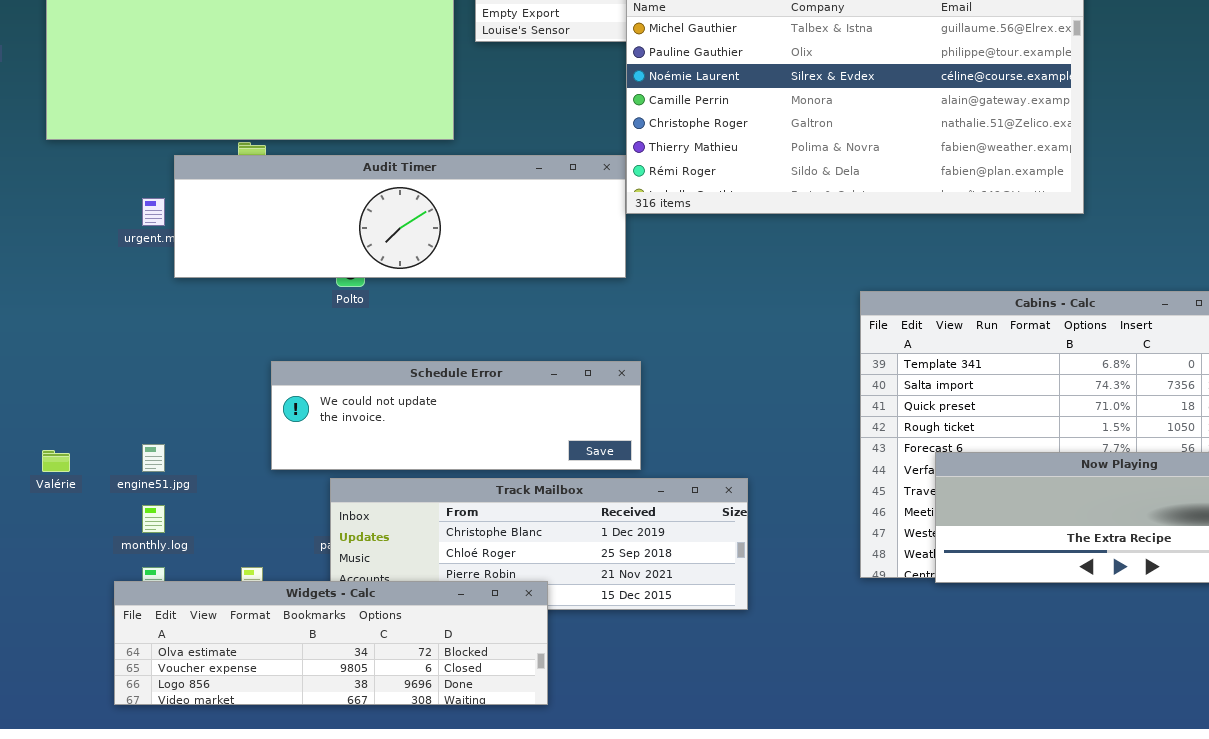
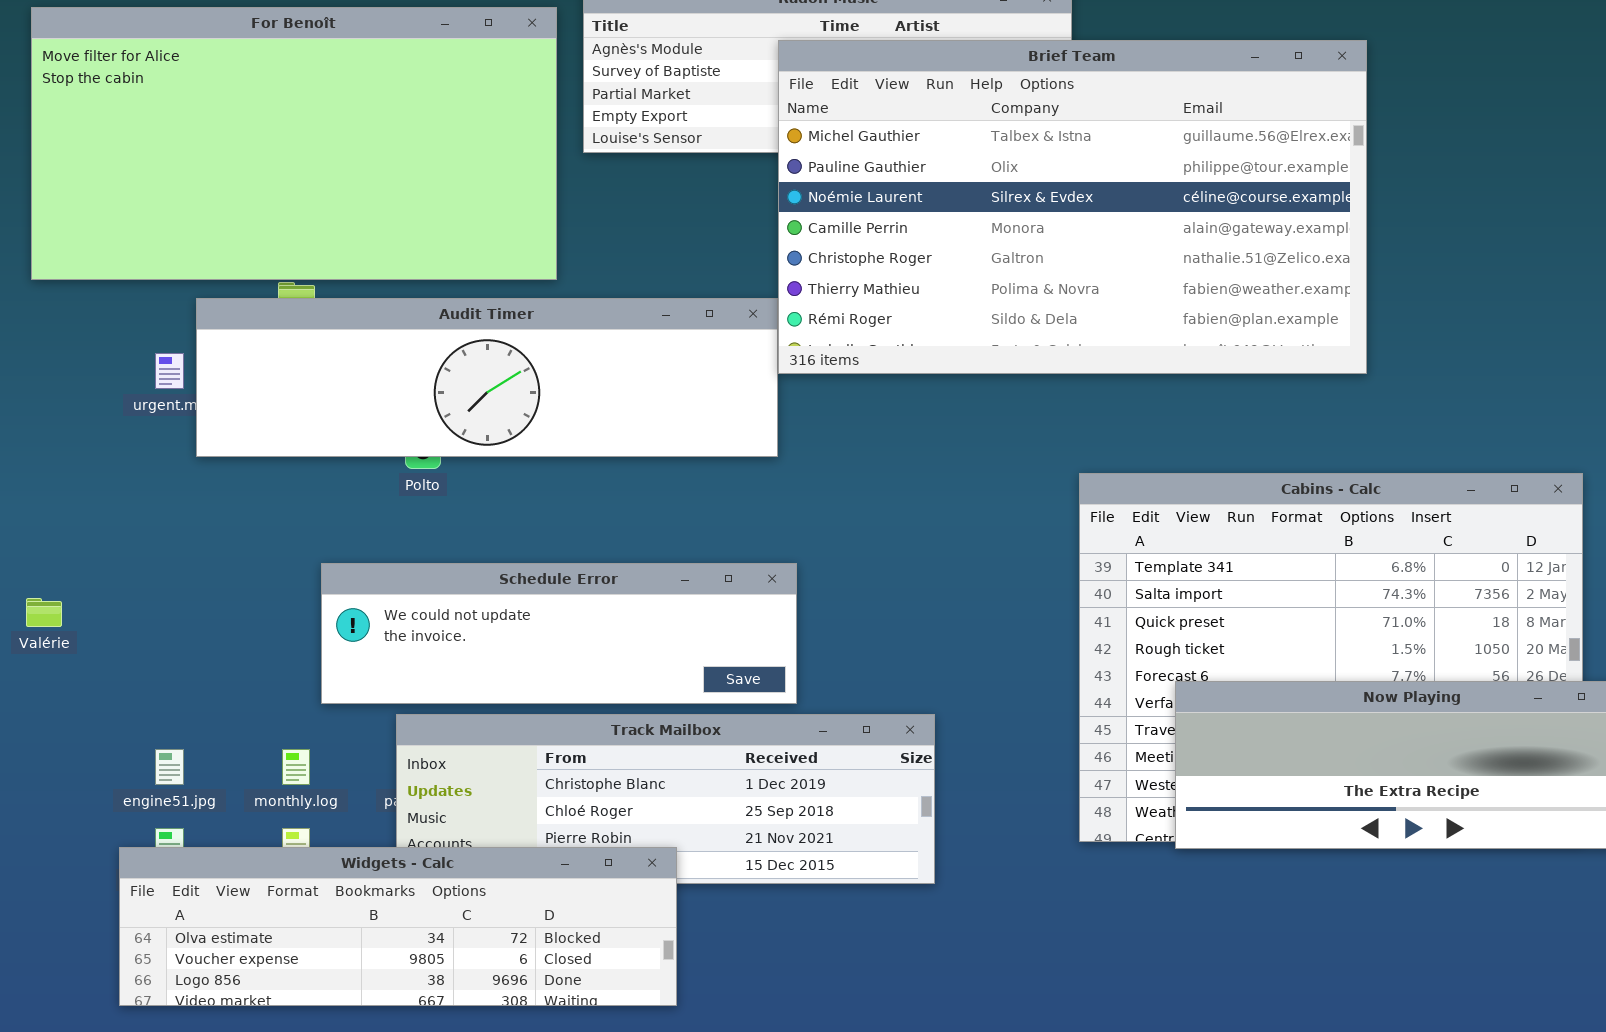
engine51.jpg: [142,444,165,472] -> [155,749,184,785], moved
Valérie: [42,450,70,472] -> [26,598,62,627], moved
monthly.log: [142,505,165,533] -> [282,749,310,785], moved

